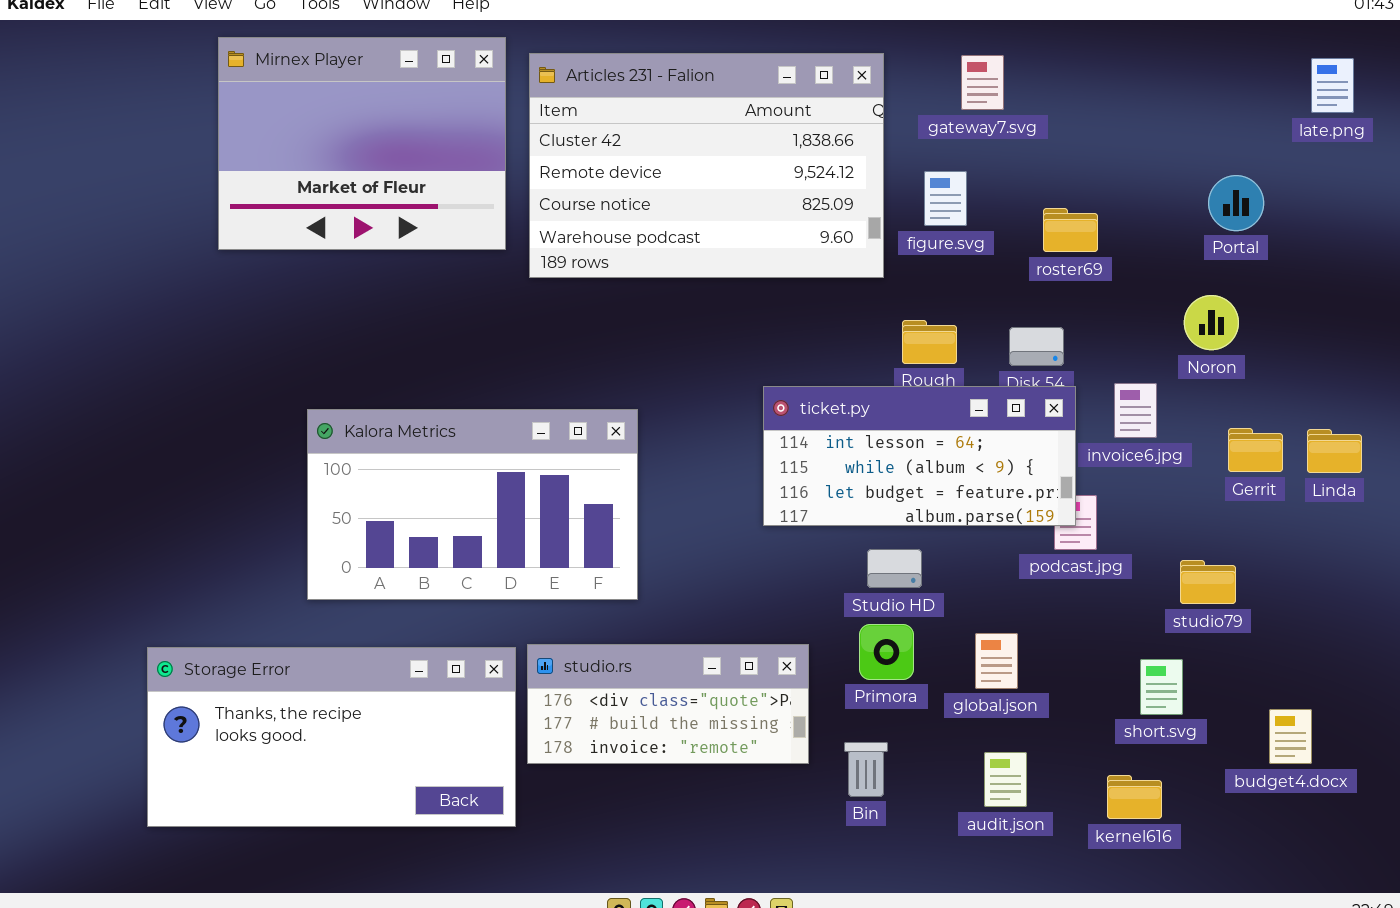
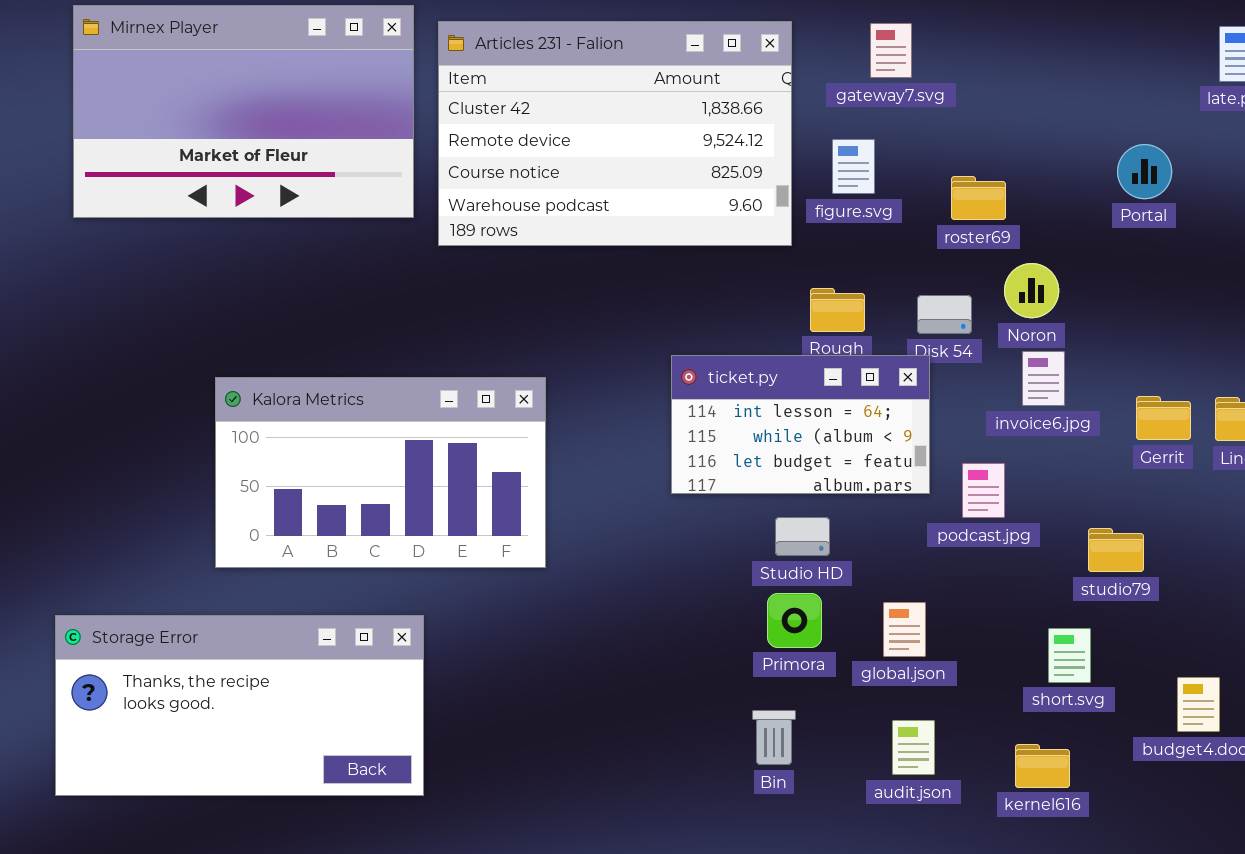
Mirnex Player: [218,37,506,250] -> [73,5,414,218], resized
Noron: [1184,295,1239,350] -> [1004,263,1059,318], moved
ticket.py: [763,386,1076,526] -> [671,355,930,494], resized
studio.rs: [527,644,809,764] -> none, closed

